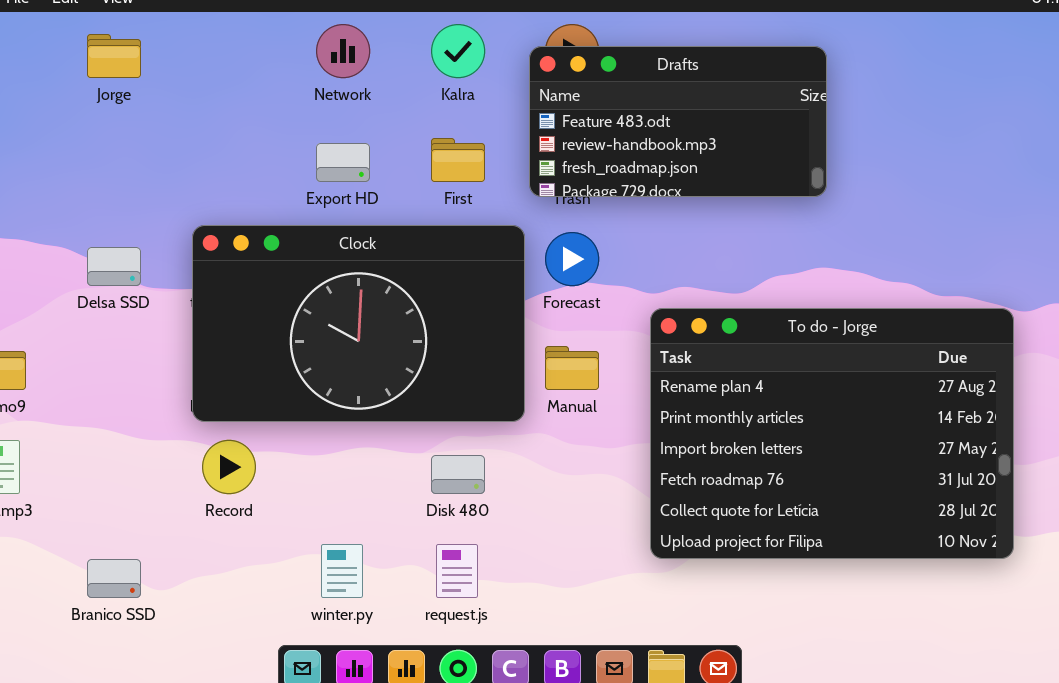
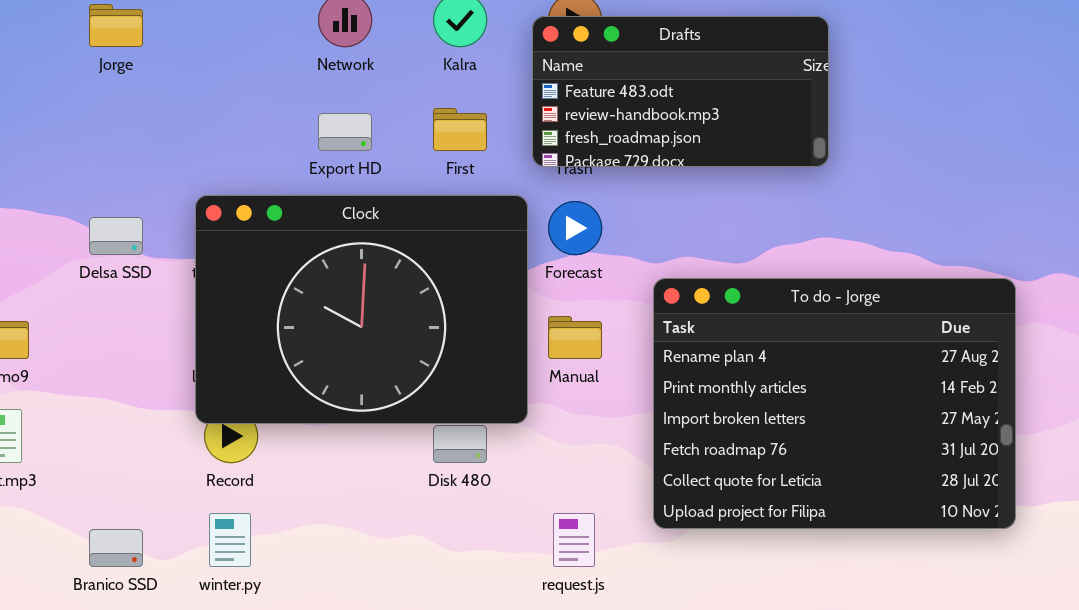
Clock: [192,225,525,422] -> [195,195,528,424], resized
winter.py: [321,544,363,598] -> [209,513,251,567], moved
request.js: [436,544,478,598] -> [553,513,595,567], moved

